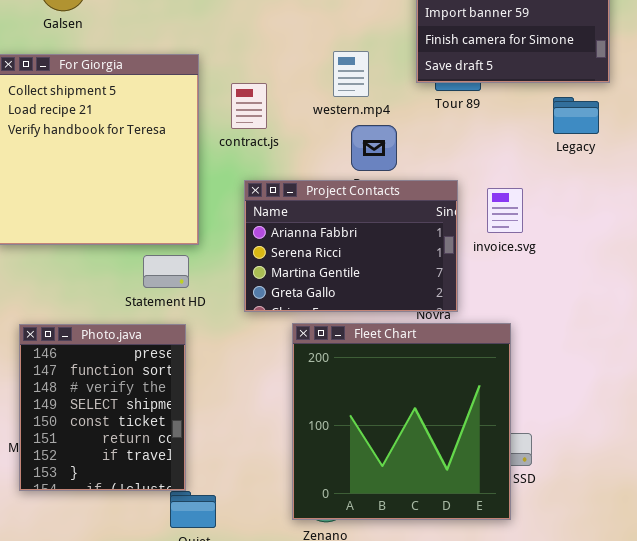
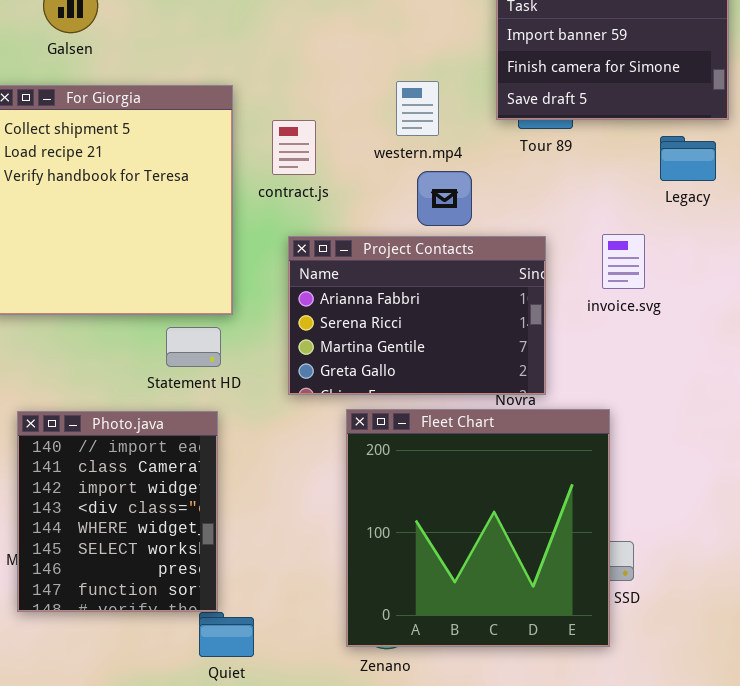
invoice.svg: [487,188,523,233] -> [602,234,645,289], moved
Photo.java: [19,324,186,491] -> [17,411,218,612], scrolled up 6 rows

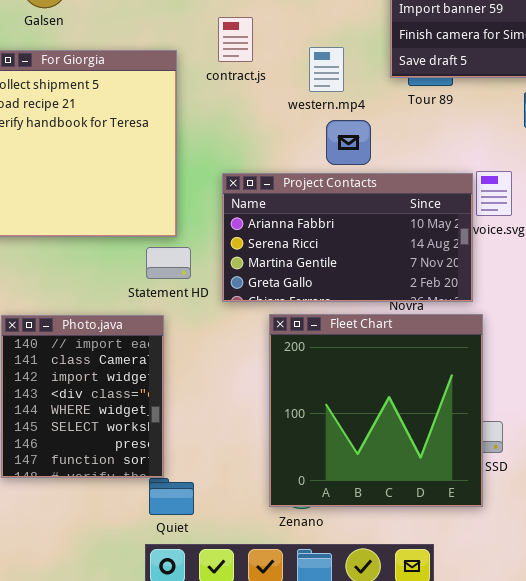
contract.js: [272,120,316,175] -> [218,17,253,62], moved
Project Contacts: [288,236,546,395] -> [222,173,473,302], resized
Statement HD: [166,327,221,367] -> [146,247,191,279], moved

